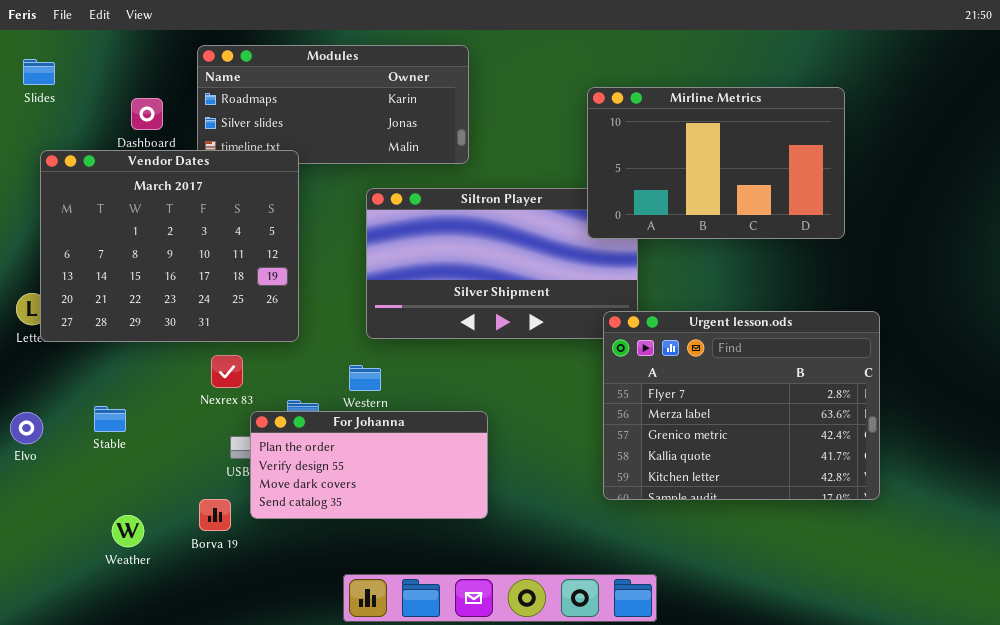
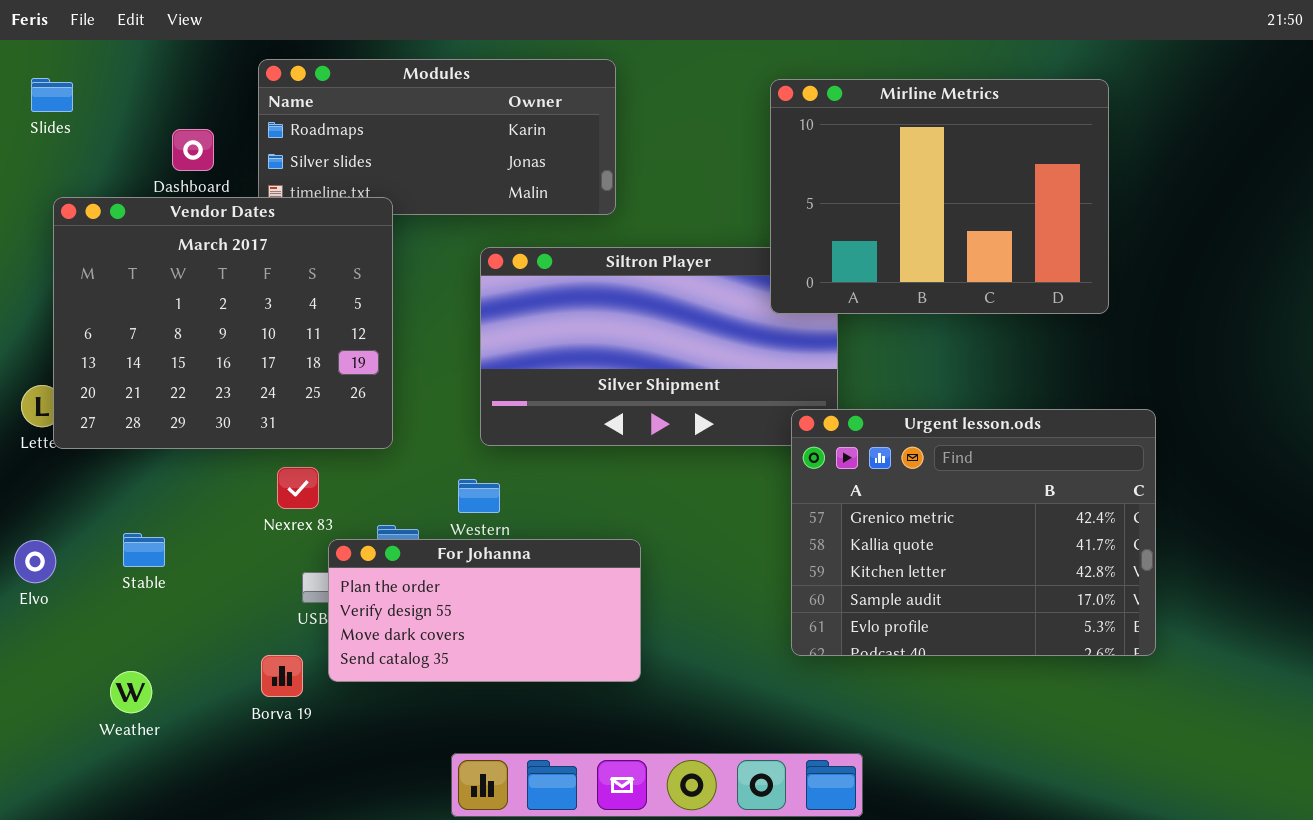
Mirline Metrics: [587,87,845,239] -> [770,79,1109,314], resized
Urgent lesson.ods: [603,311,880,500] -> [791,409,1156,656], scrolled down 2 rows
Weather: [112,515,144,547] -> [110,671,152,713], moved

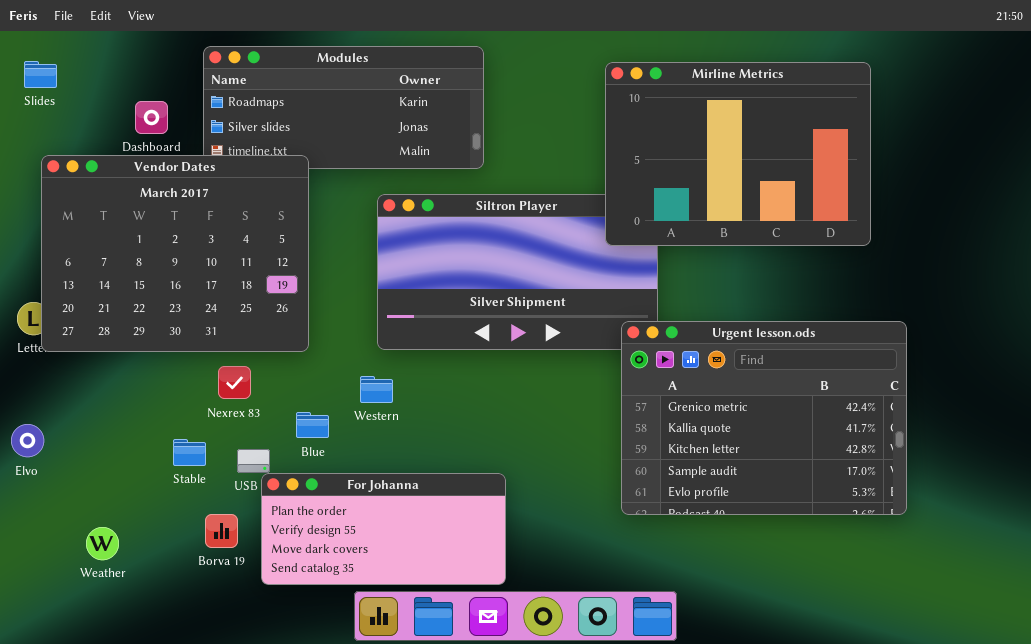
Stable: [123,533,165,567] -> [173,439,206,466], moved
For Johanna: [328,539,641,682] -> [261,473,506,585], moved

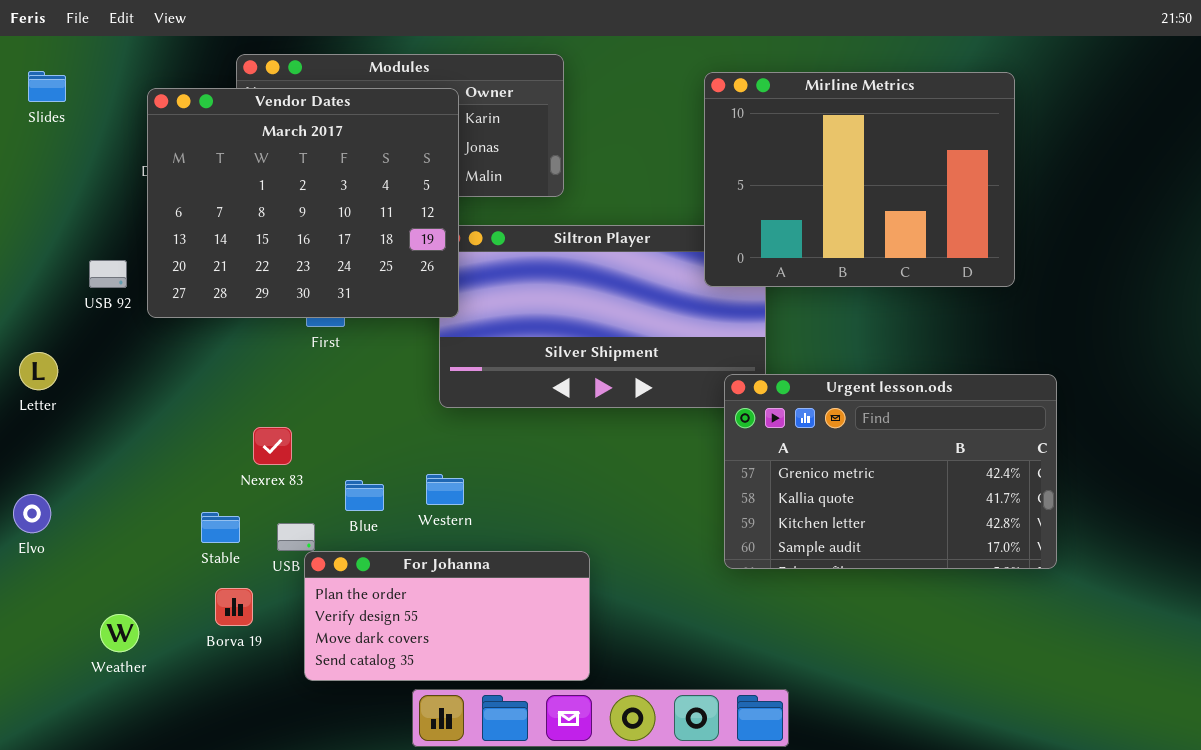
Vendor Dates: [41,155,309,352] -> [147,88,459,318], moved
Urgent lesson.ods: [621,321,907,515] -> [724,374,1057,569], resized
Western: [360,376,393,403] -> [426,474,464,505], moved
Borva 19: [205,514,238,548] -> [215,588,253,626], moved

